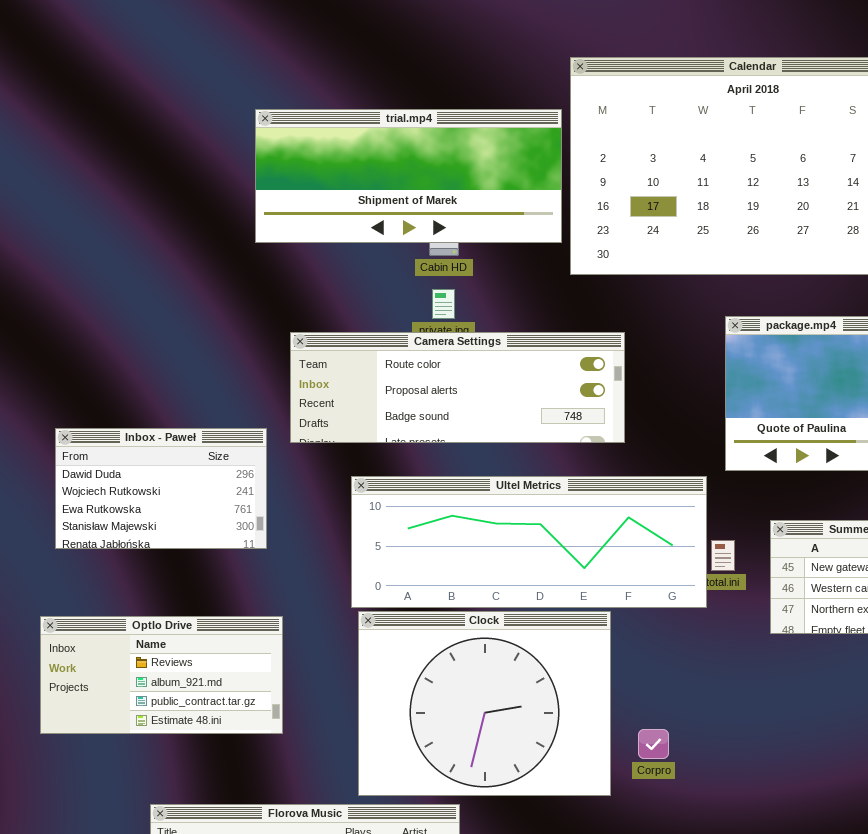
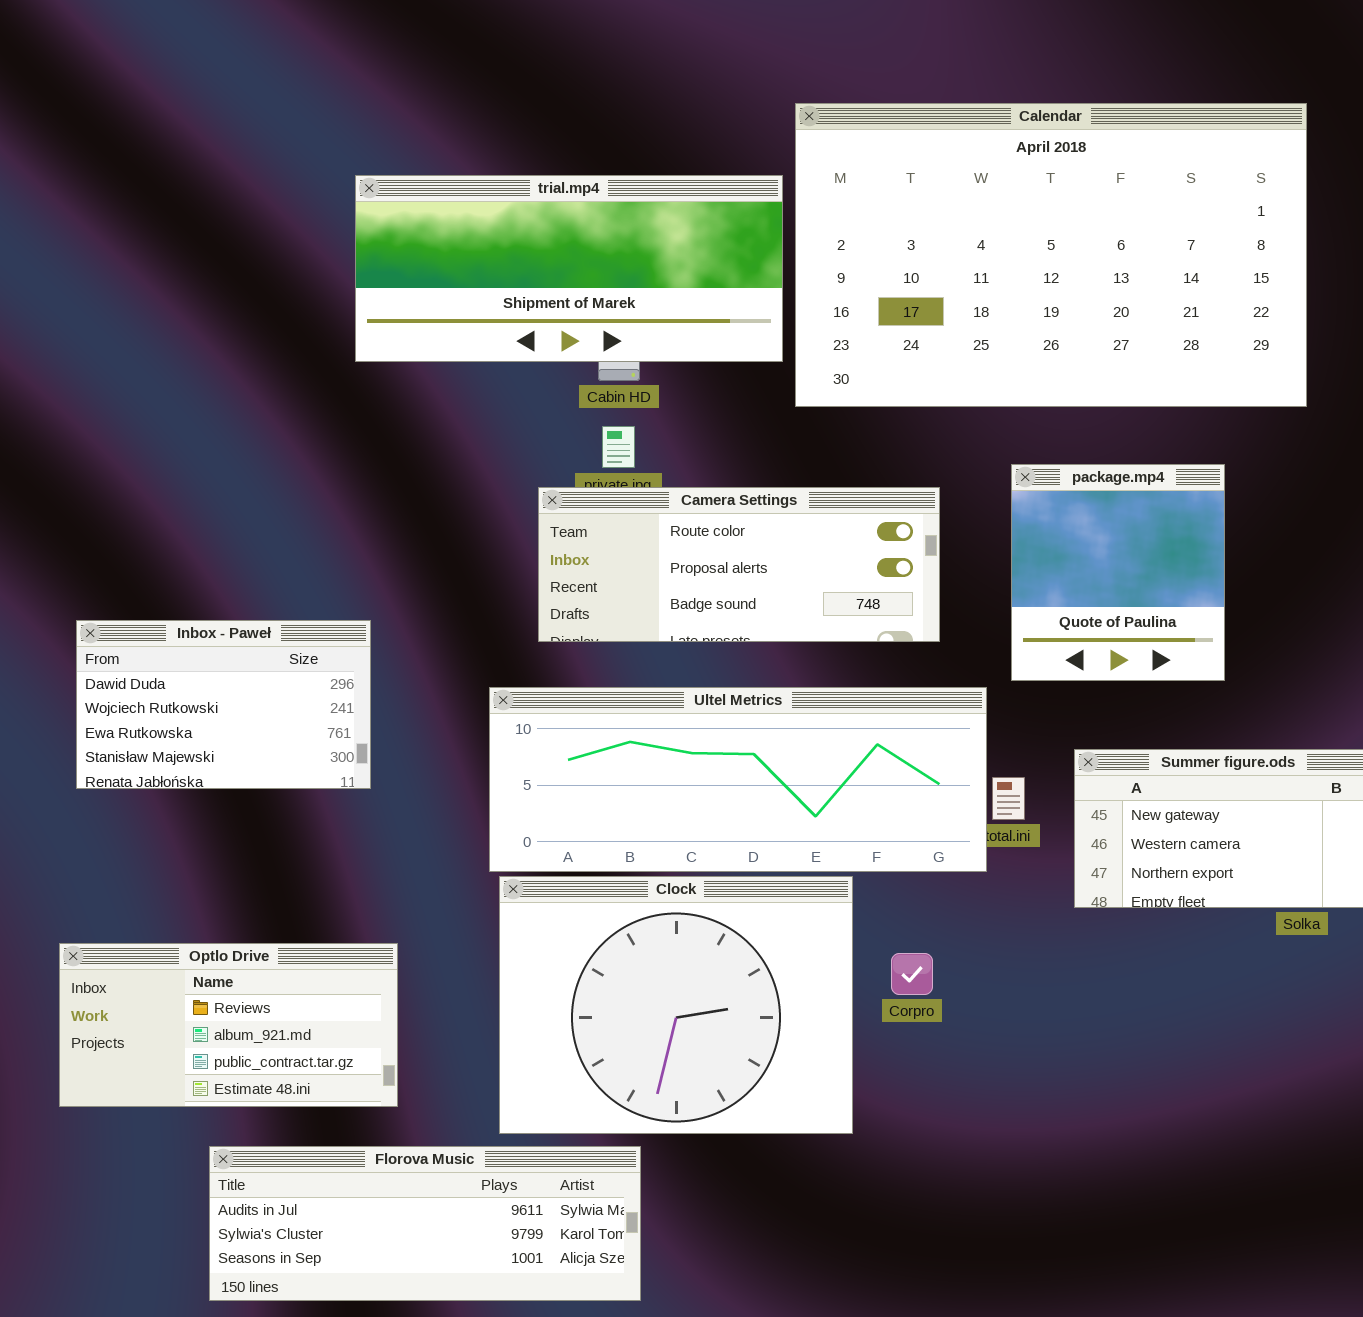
Camera Settings: [290,332,625,443] -> [538,487,940,642], moved, resized
Optlo Drive: [40,616,283,734] -> [59,943,398,1107], moved
Corpro: [638,729,669,759] -> [891,953,933,995], moved

